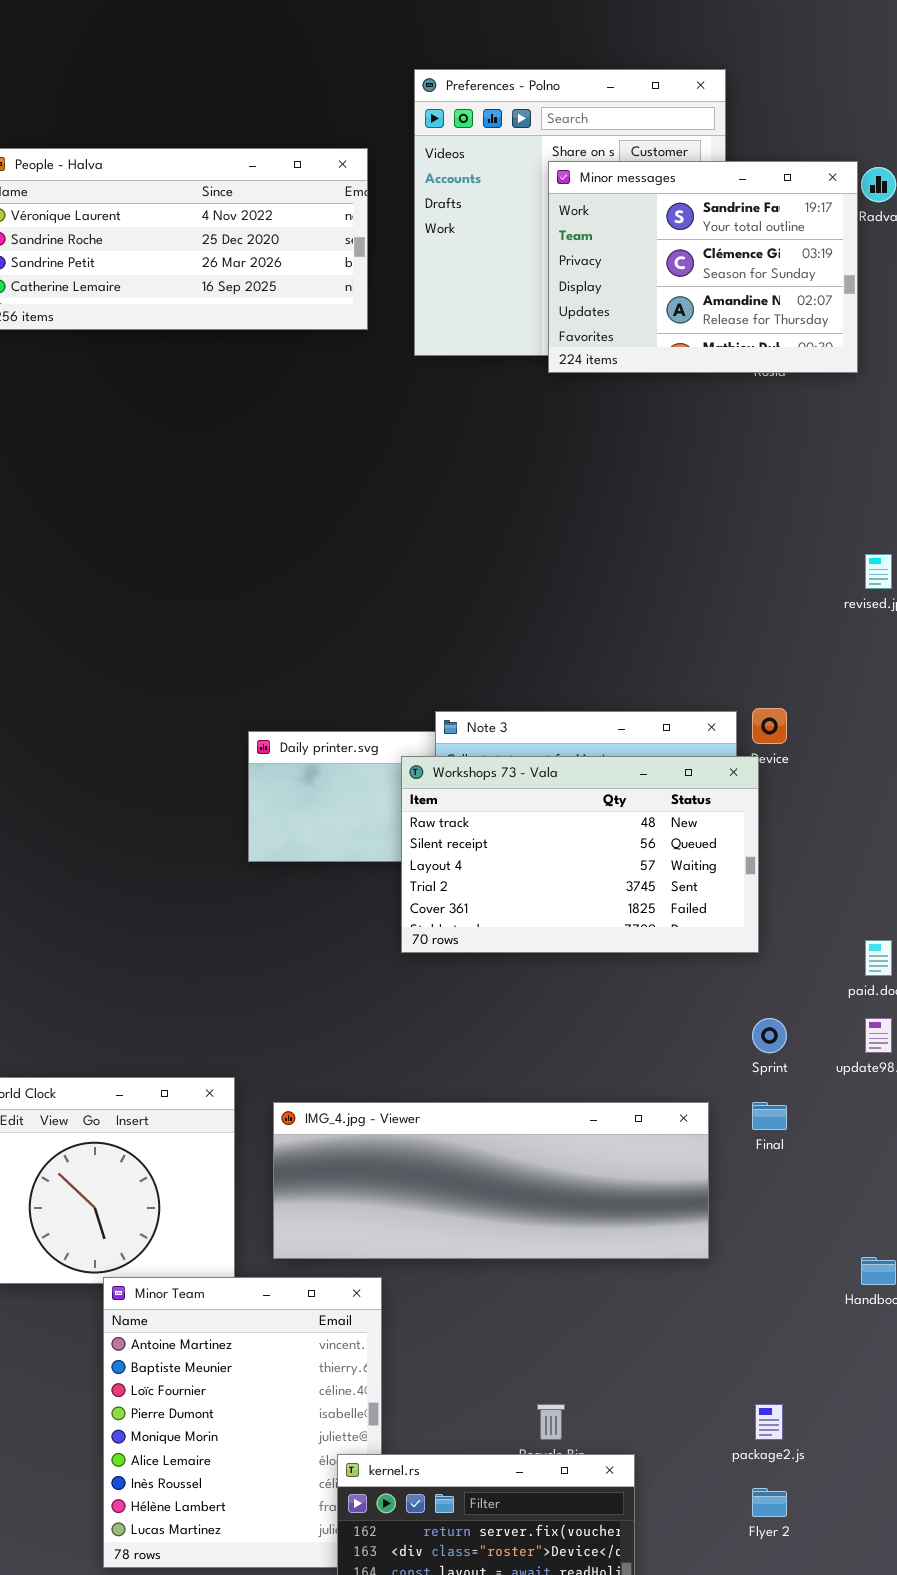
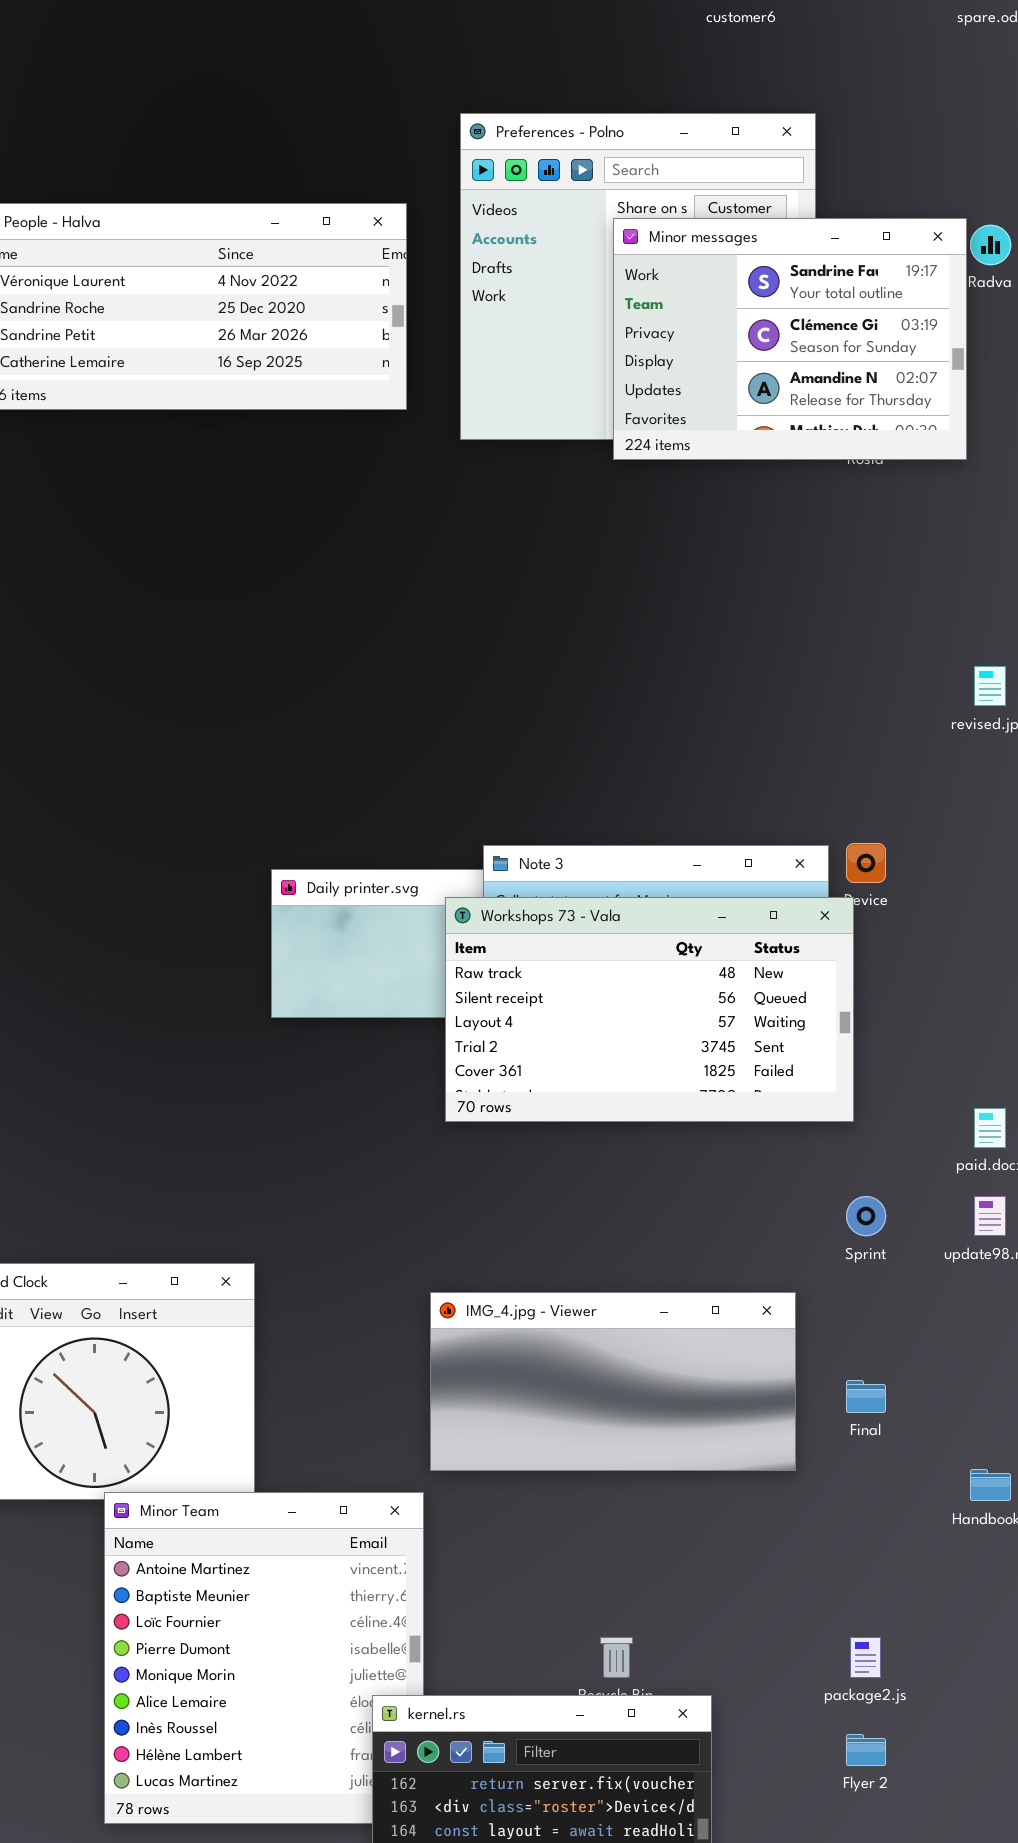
IMG_4.jpg - Viewer: [273,1102,709,1259] -> [430,1292,796,1471], resized
Final: [752,1102,787,1130] -> [846,1380,886,1413], moved

